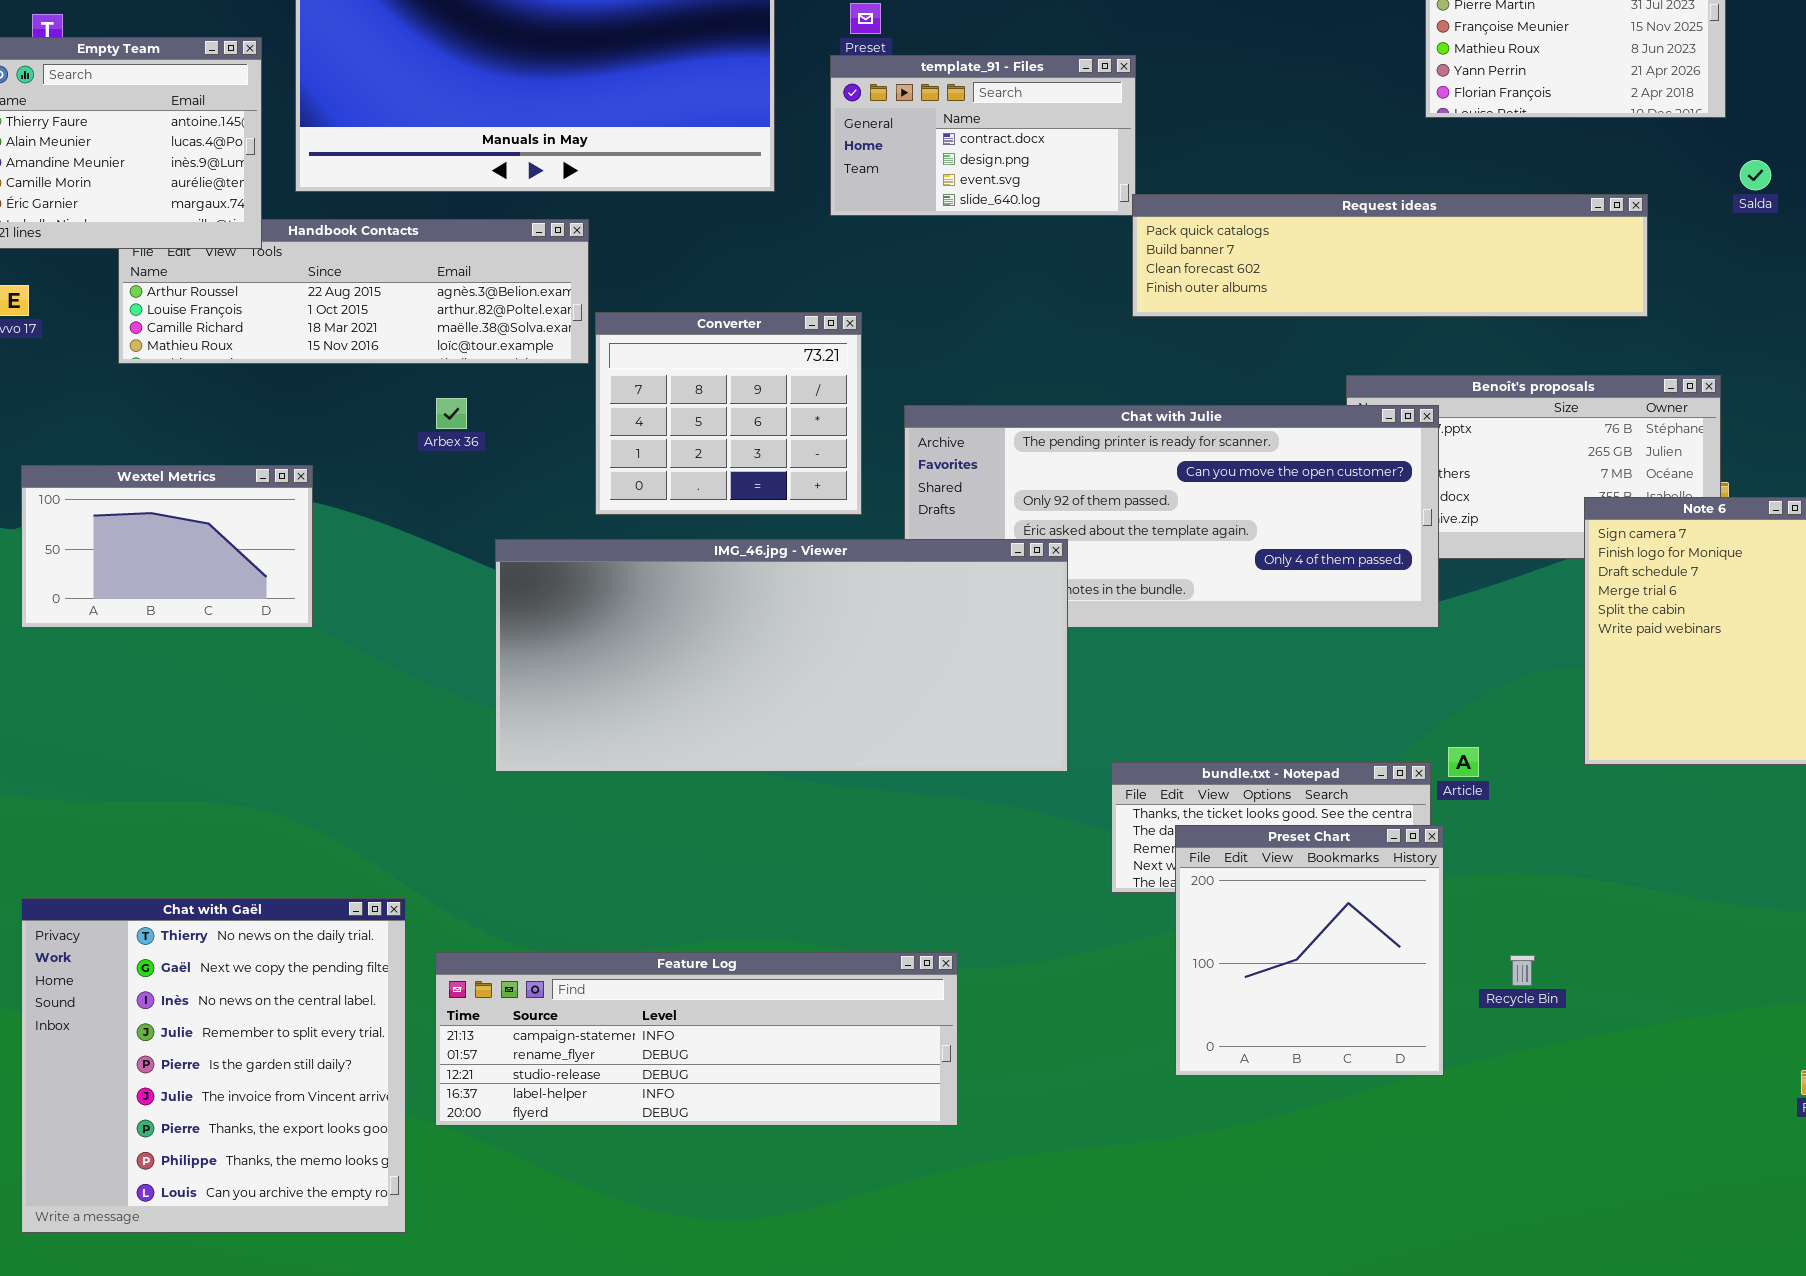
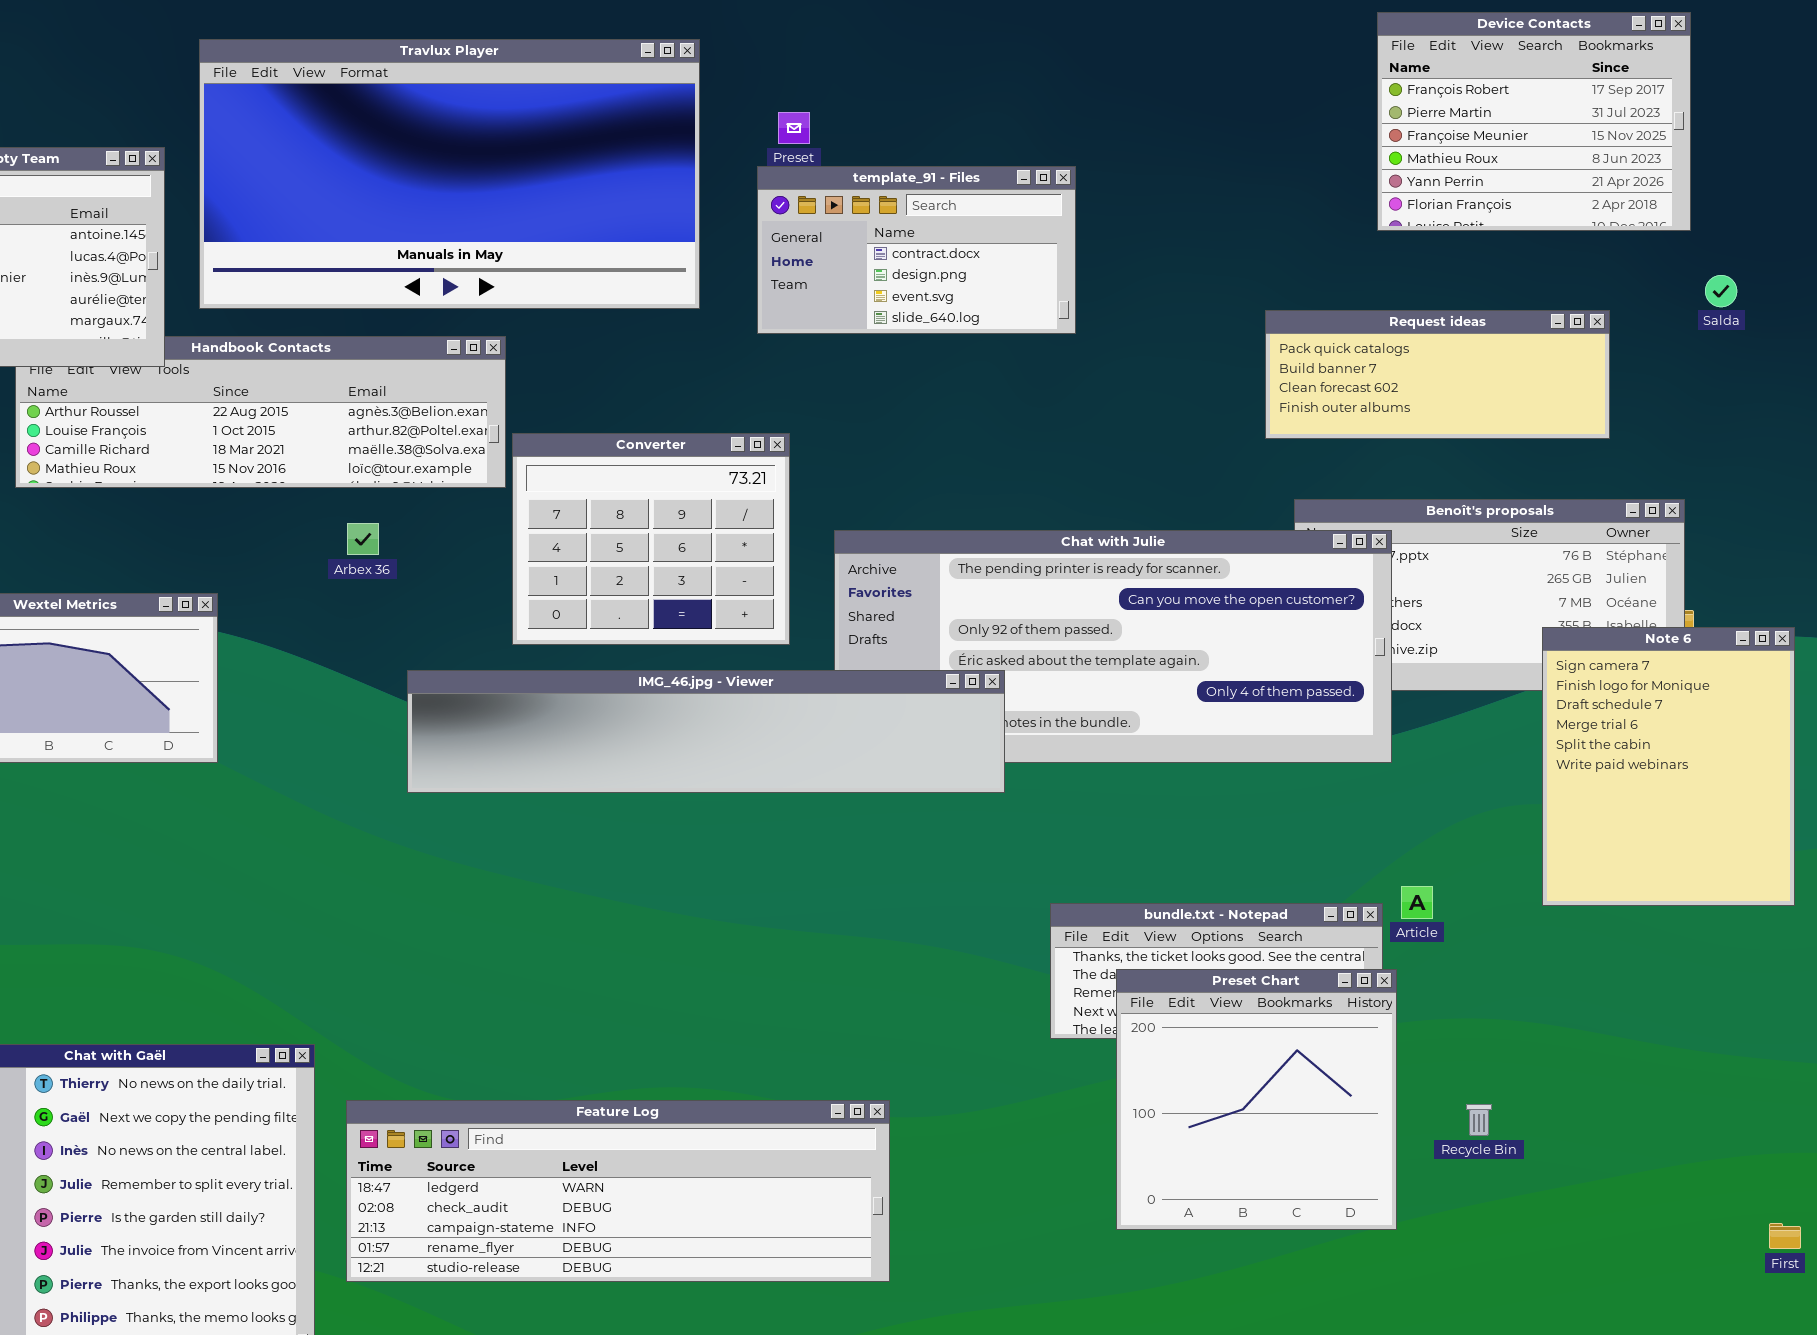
Request ideas: [1132,194,1648,317] -> [1265,310,1610,439], resized
IMG_46.jpg - Viewer: [495,539,1068,772] -> [407,670,1005,793], resized
Feature Log: [435,952,958,1126] -> [346,1100,890,1282], scrolled up 2 rows

